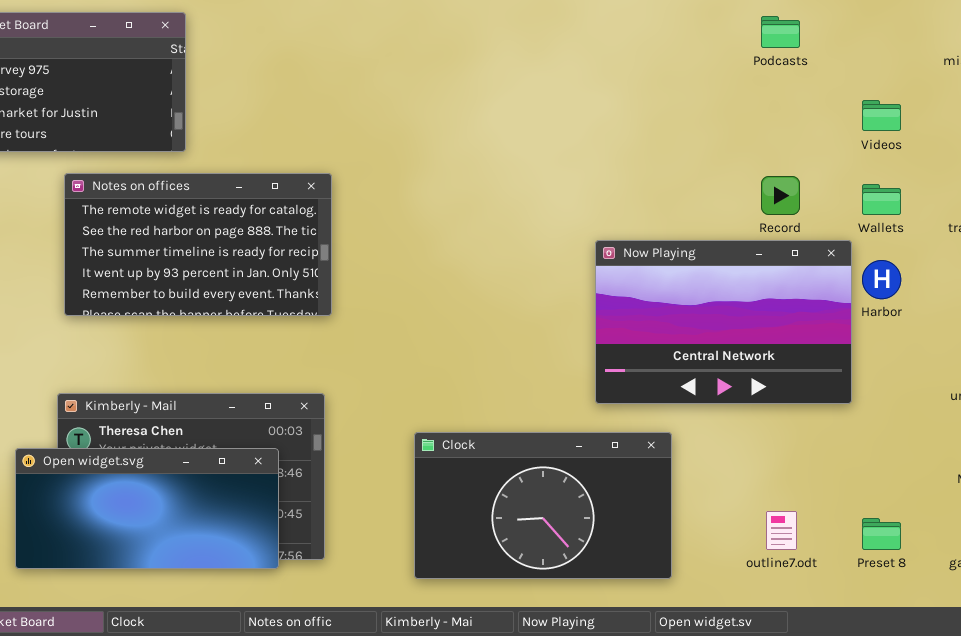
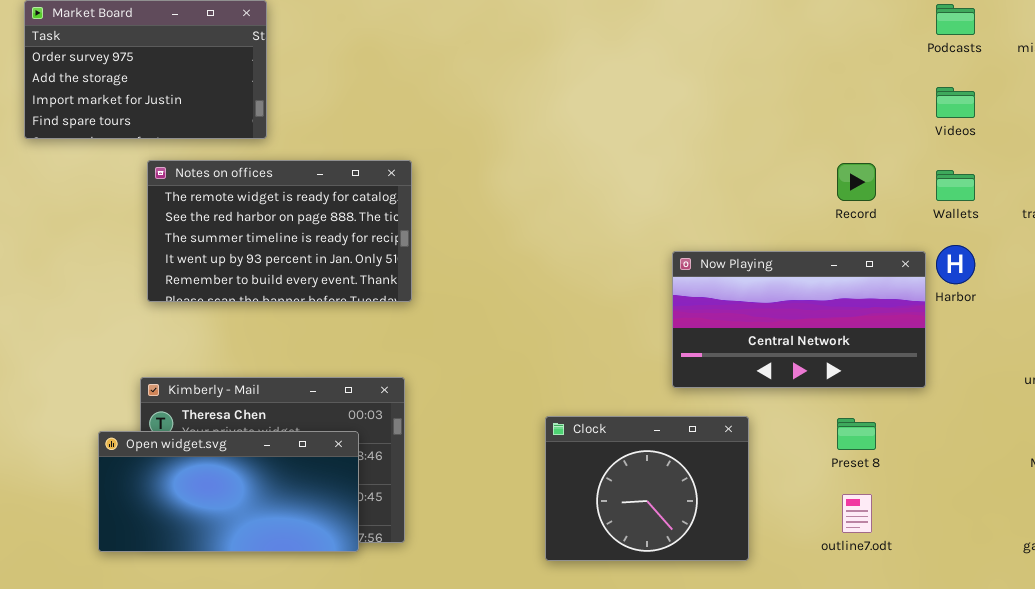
Podcasts: [761,16,800,48] -> [936,4,975,35], moved
Now Playing: [595,240,852,404] -> [672,251,926,388], resized
Clock: [414,432,672,579] -> [545,416,749,561], resized
Preset 8: [862,518,901,550] -> [837,418,876,450], moved

